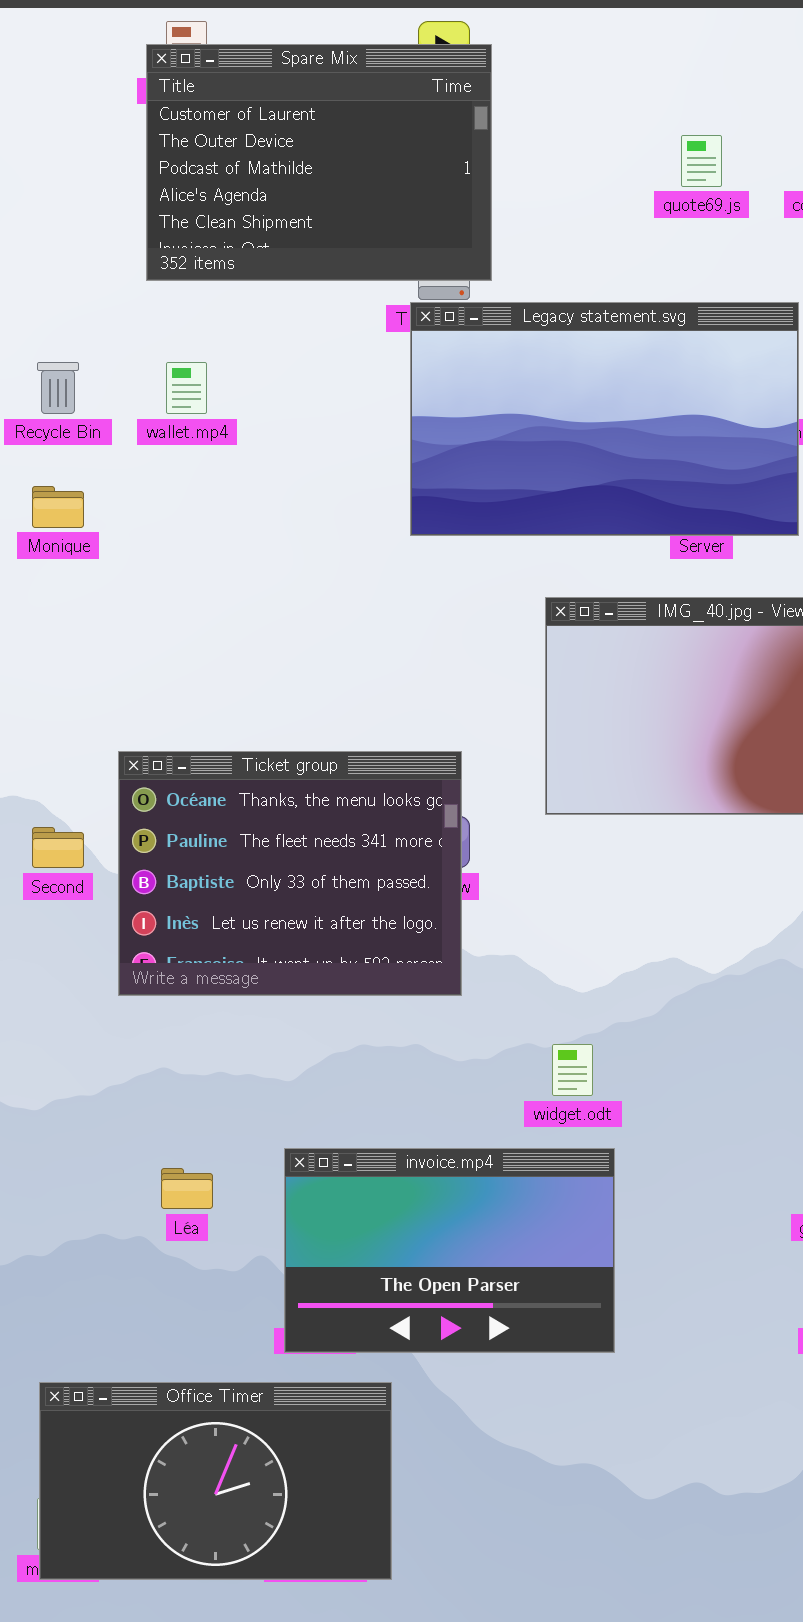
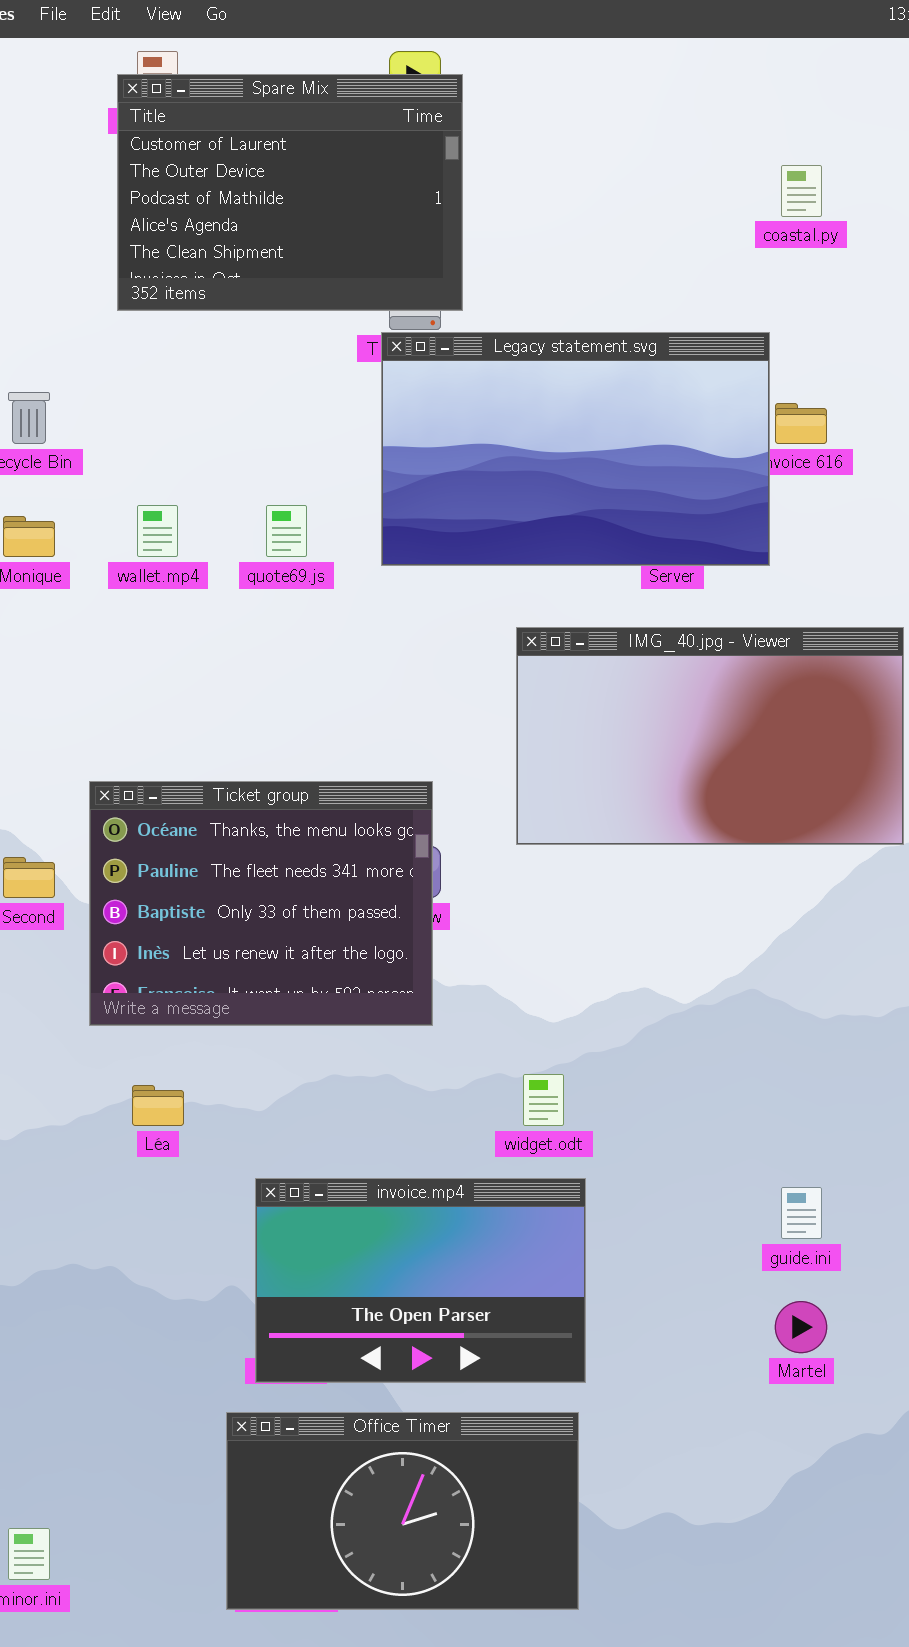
quote69.js: [681,135,722,187] -> [266,505,307,557], moved
wallet.mp4: [166,362,207,414] -> [137,505,178,557], moved
Léa: [161,1168,213,1209] -> [132,1085,184,1126], moved
Office Timer: [39,1382,392,1580] -> [226,1412,579,1610], moved

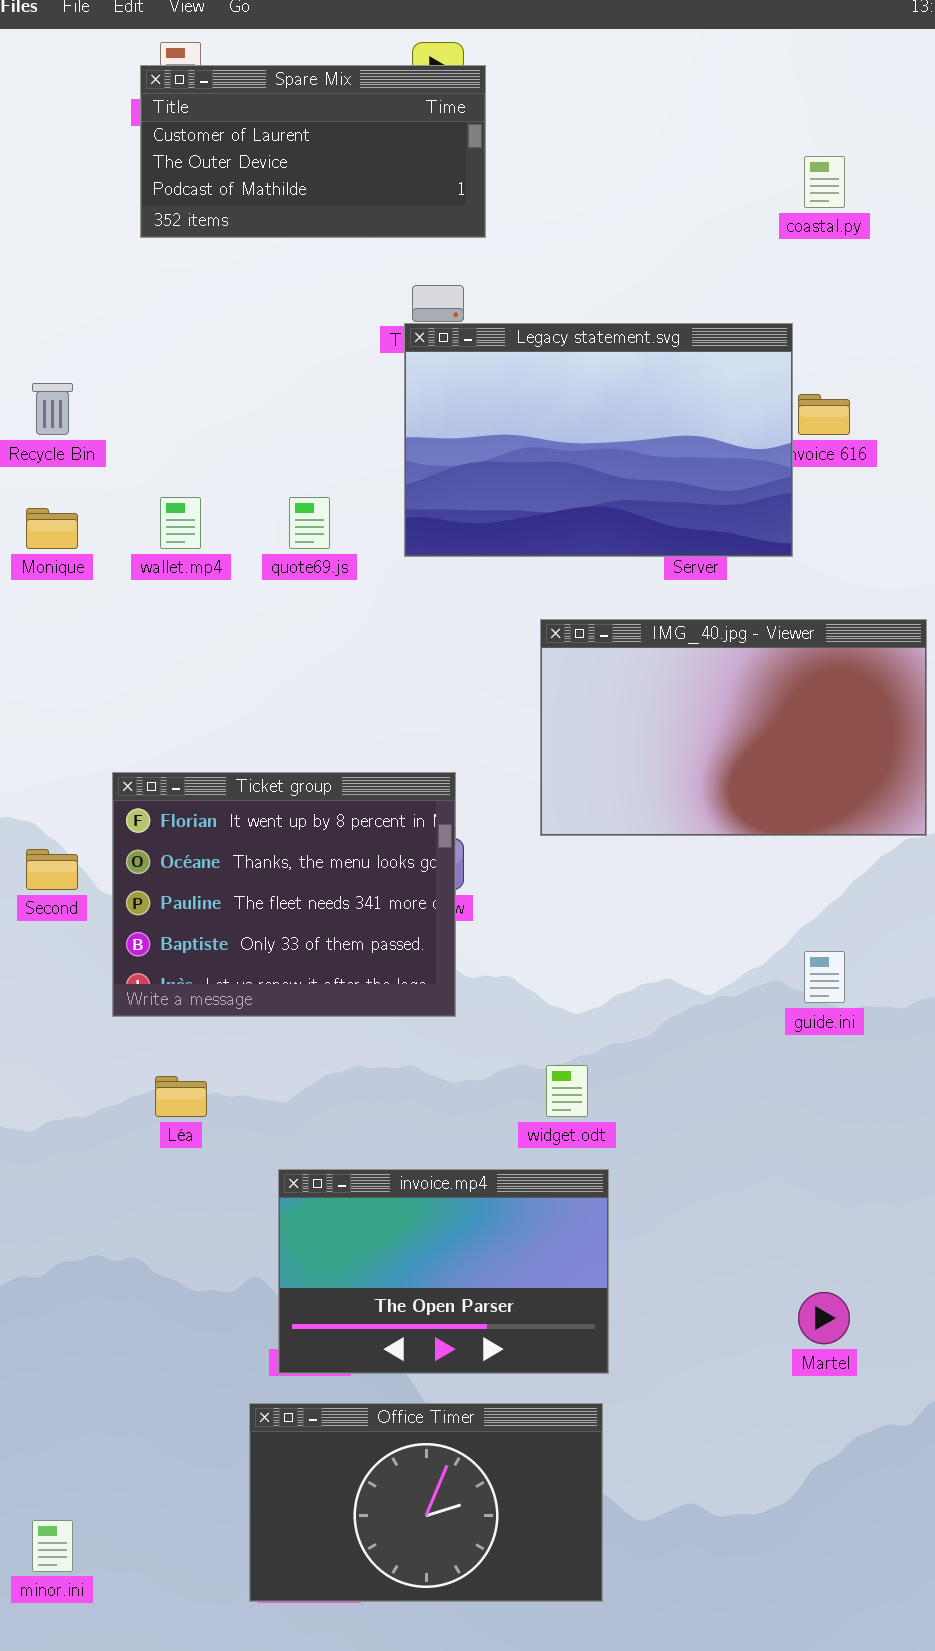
Spare Mix: [117,74,463,311] -> [140,65,486,238], resized
Ticket group: [89,781,433,1026] -> [112,772,456,1017], scrolled up 1 row
guide.ini: [781,1187,822,1239] -> [804,951,845,1003], moved

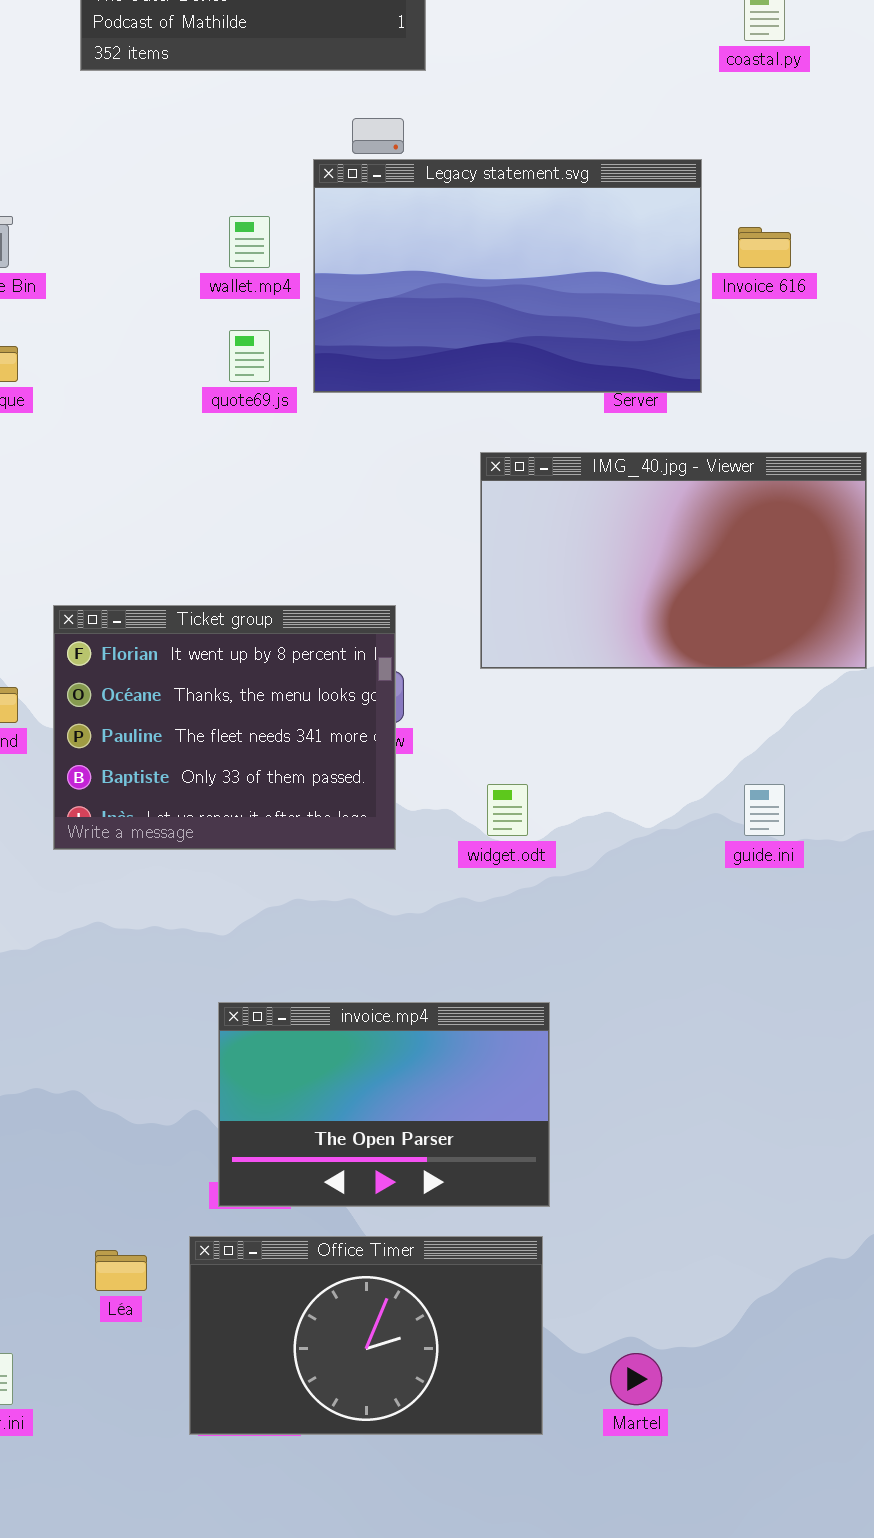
Legacy statement.svg: [404,323,793,557] -> [313,159,702,393], moved
wallet.mp4: [160,497,201,549] -> [229,216,270,268], moved
widget.odt: [546,1065,588,1117] -> [487,784,528,836], moved
Léa: [155,1076,207,1117] -> [95,1250,147,1291], moved
Martel: [798,1292,850,1344] -> [610,1353,662,1405], moved

